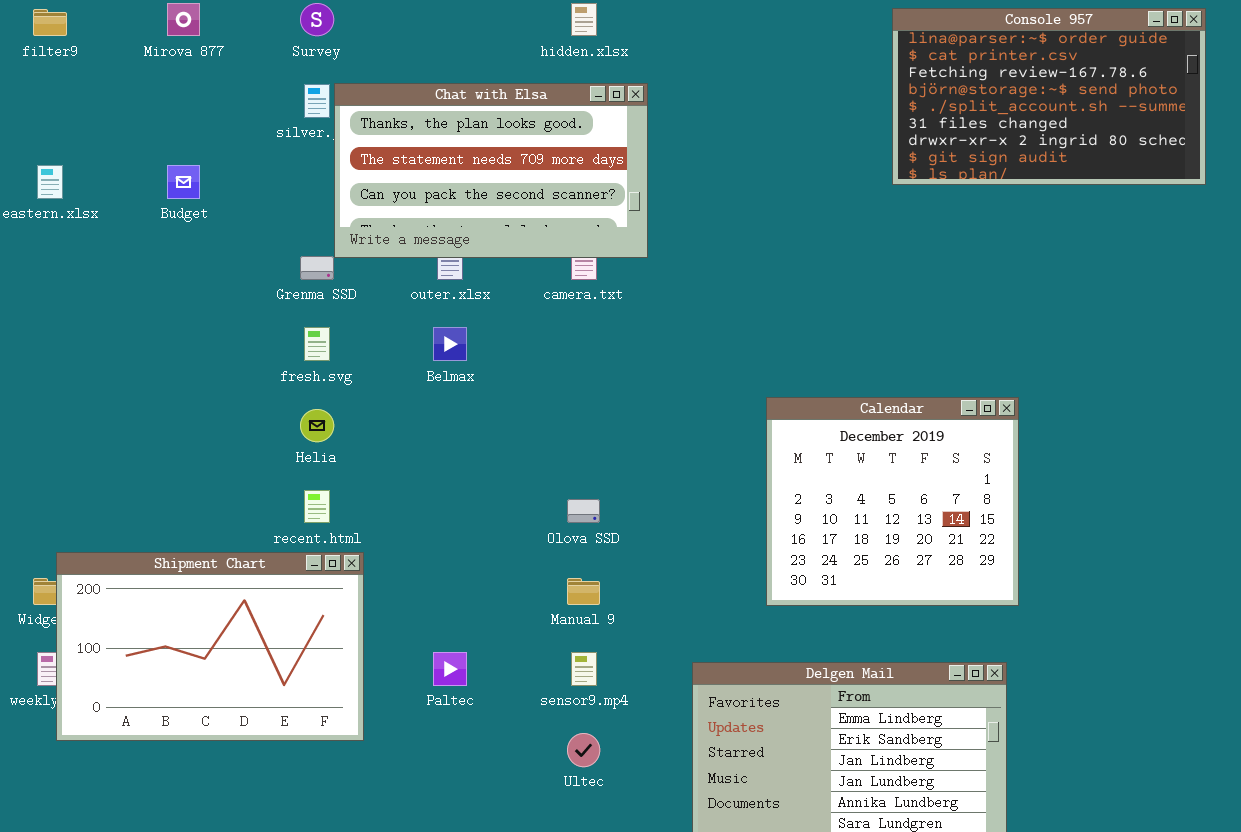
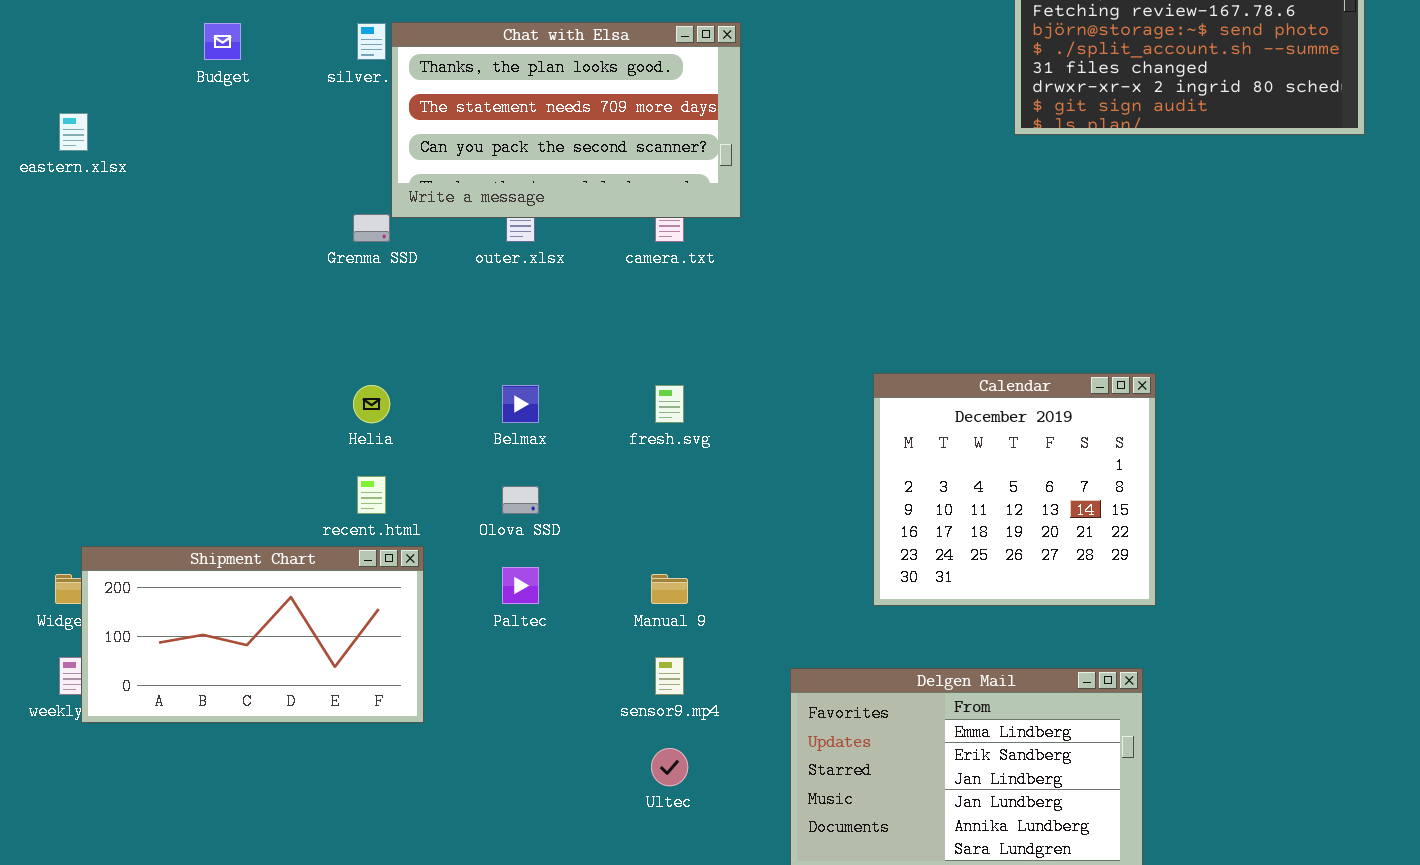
Budget: [167,165,200,199] -> [204,23,241,60], moved
fresh.svg: [304,327,330,361] -> [655,385,684,423], moved
Belmax: [433,327,467,361] -> [502,385,539,423], moved
Olova SSD: [567,499,600,523] -> [502,486,539,514], moved
Shipment Chart: [56,552,364,741] -> [81,546,424,723], resized
Paltec: [433,652,467,686] -> [502,567,539,604], moved

